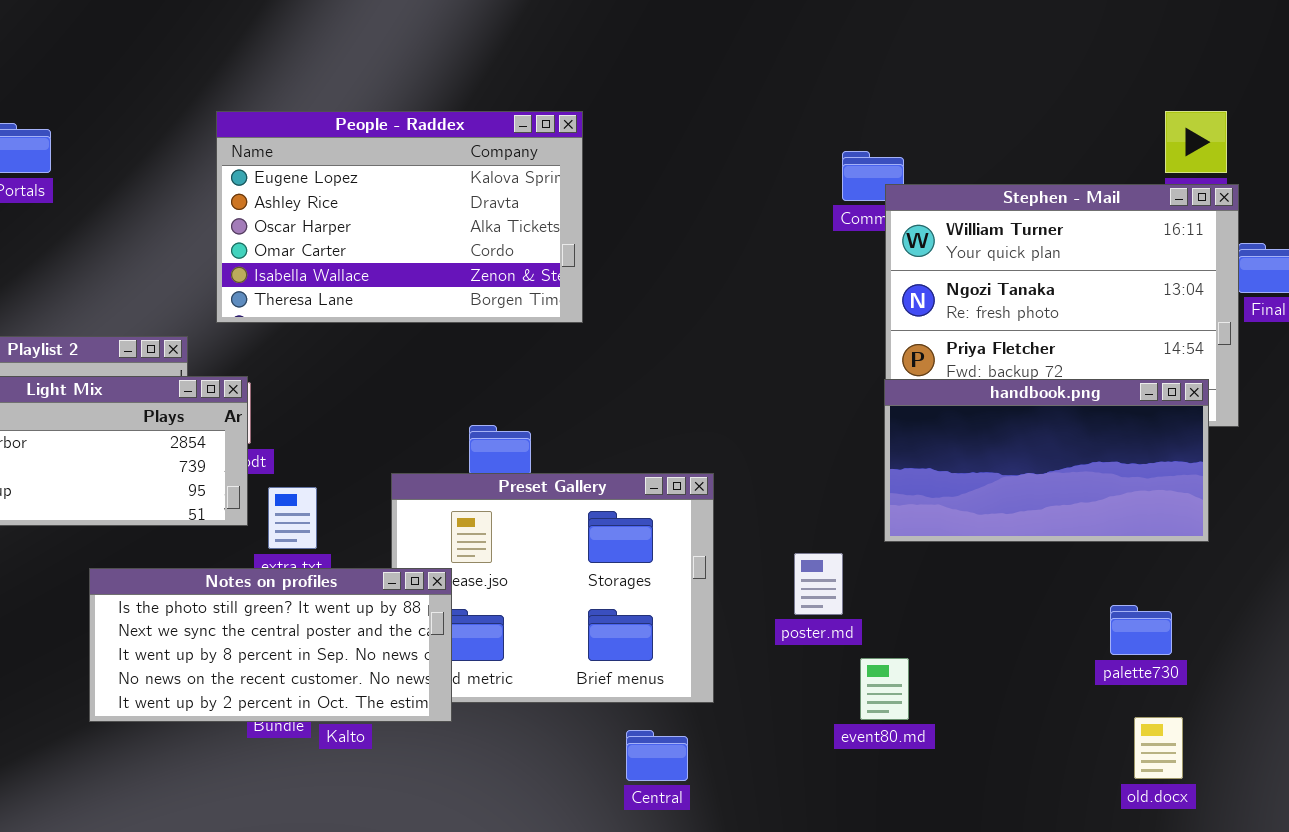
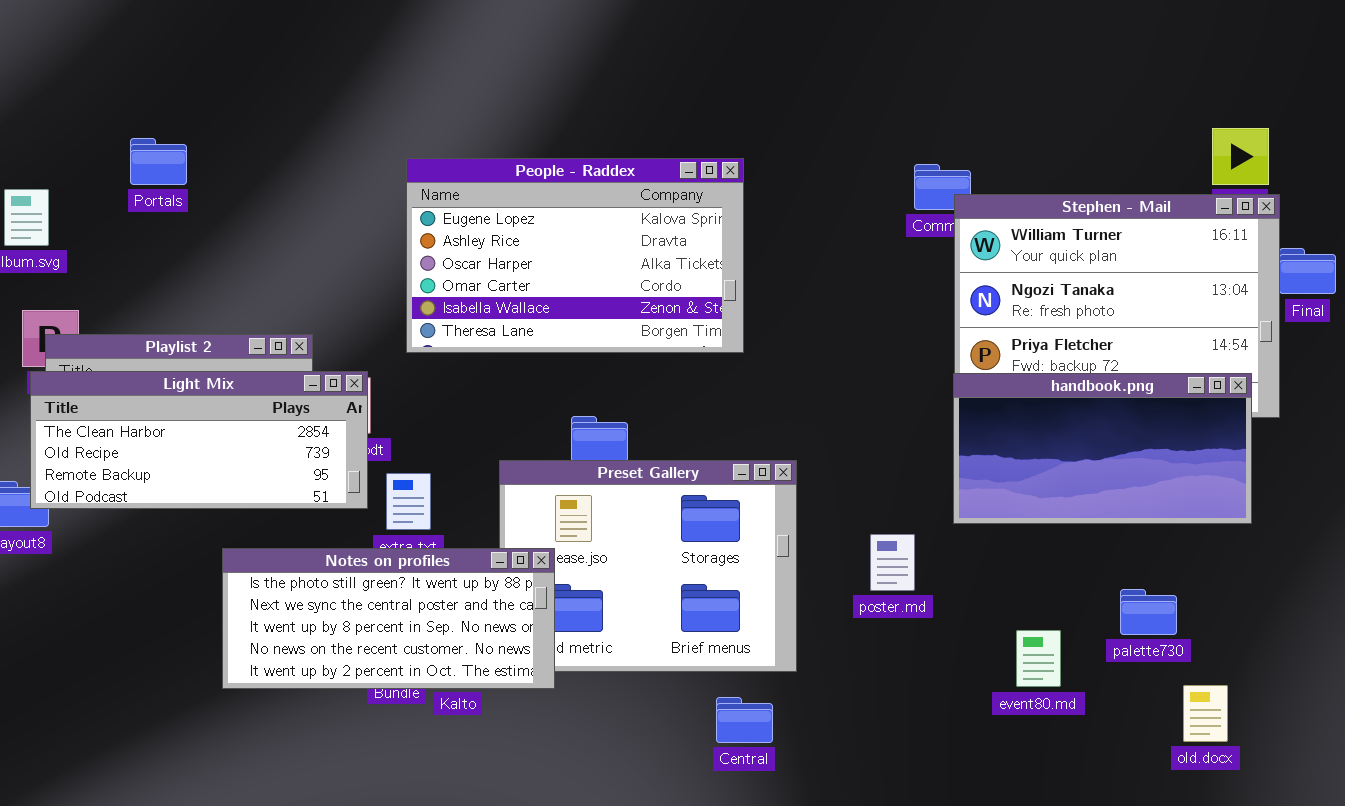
People - Raddex: [216,111,583,323] -> [406,158,744,353], moved
palette730: [1110,605,1172,655] -> [1120,589,1177,635], moved
event80.md: [860,658,909,720] -> [1016,630,1061,687], moved

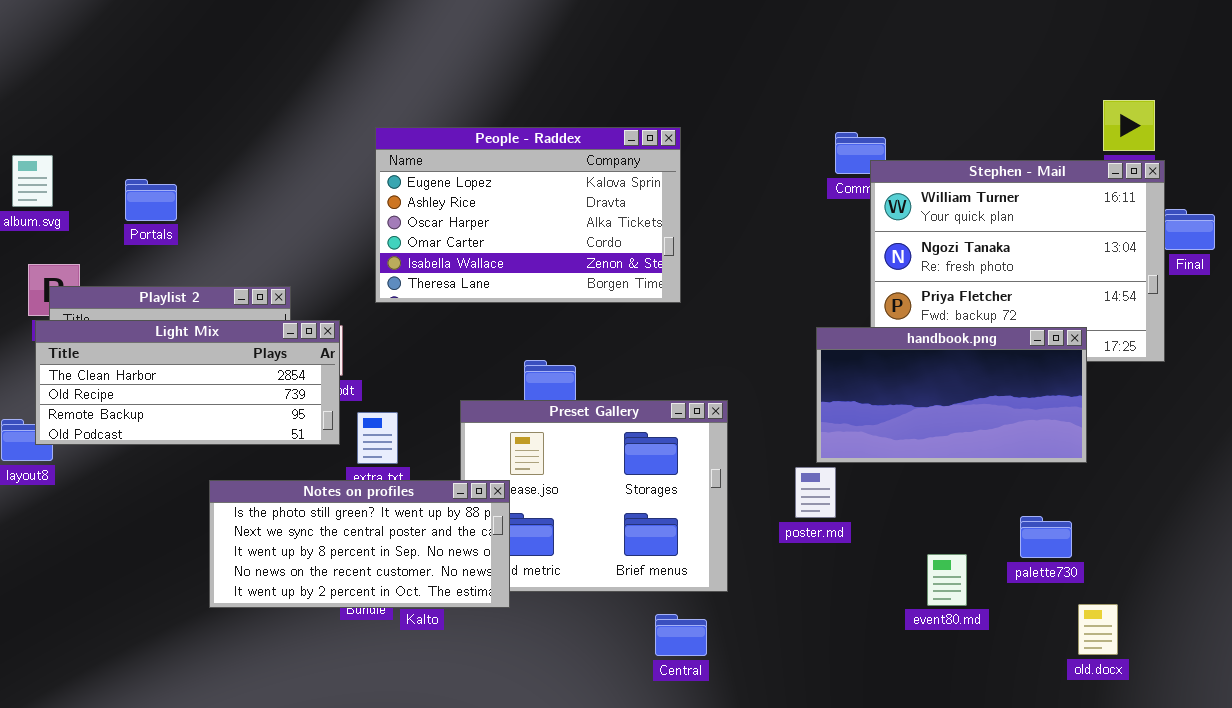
Portals: [130,138,187,185] -> [125,179,177,221], moved
handbook.png: [953,373,1252,524] -> [816,327,1087,463], moved

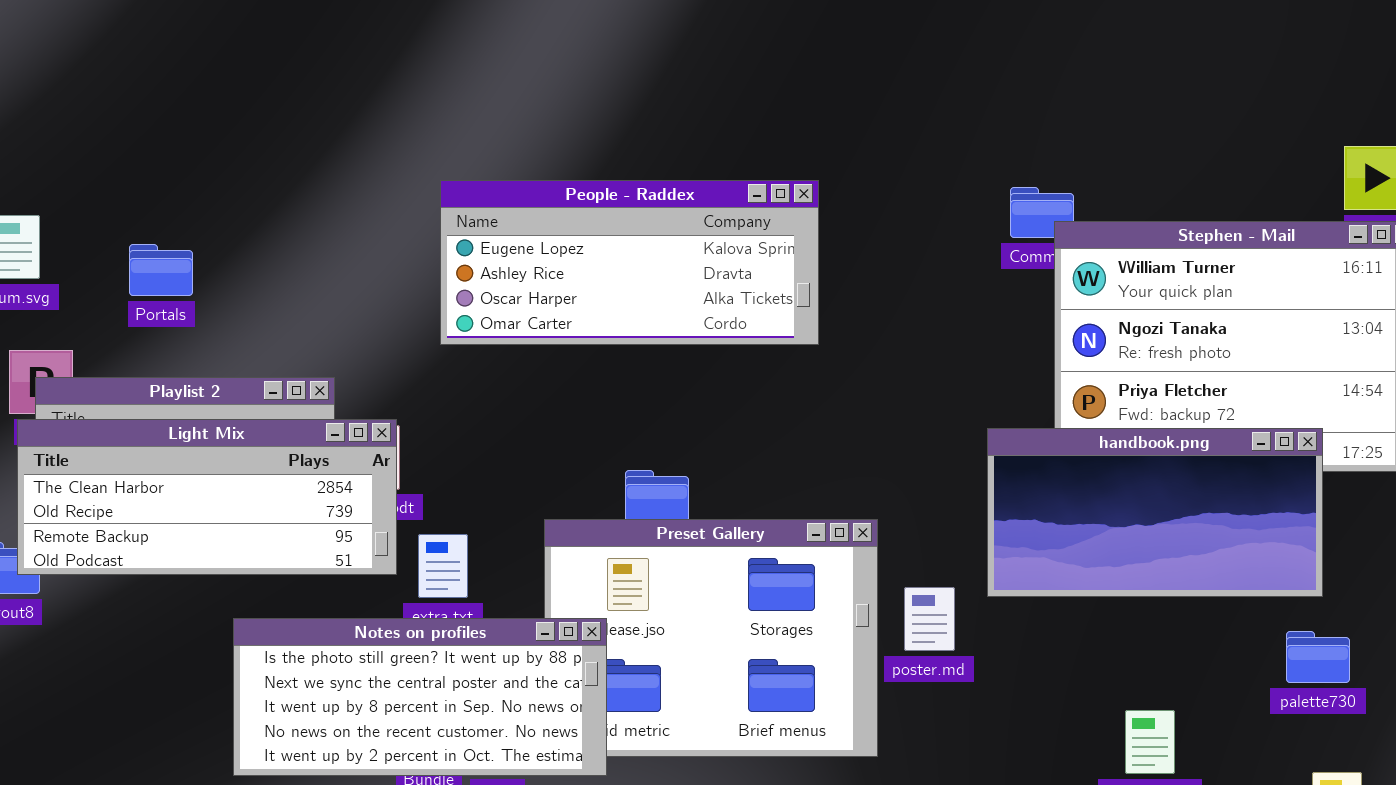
People - Raddex: [375,127,681,303] -> [440,180,819,345], resized
poster.md: [795,467,836,518] -> [904,587,955,651], moved
palette730: [1020,516,1072,558] -> [1286,631,1350,683], moved

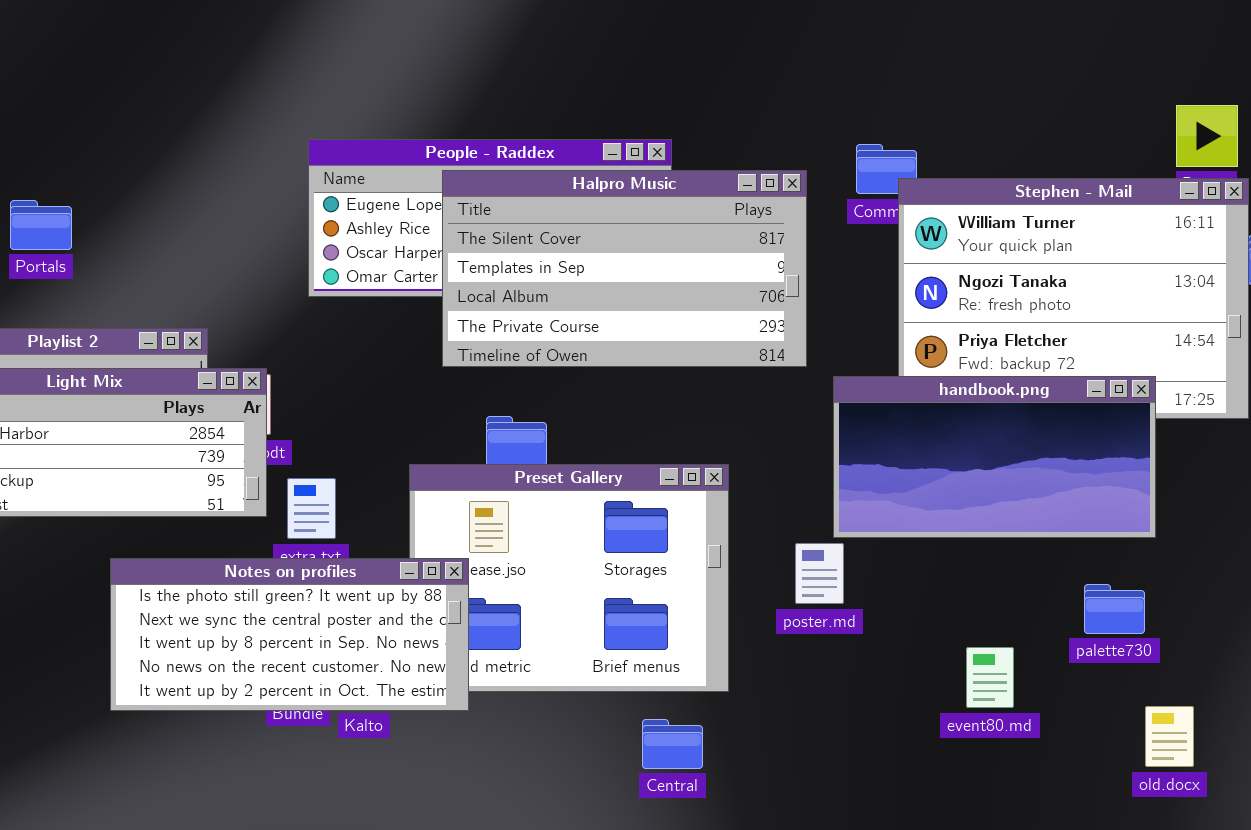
Halpro Music: none -> [442,170,807,367], opened
poster.md: [904,587,955,651] -> [795,543,844,604], moved
palette730: [1286,631,1350,683] -> [1084,584,1145,634], moved

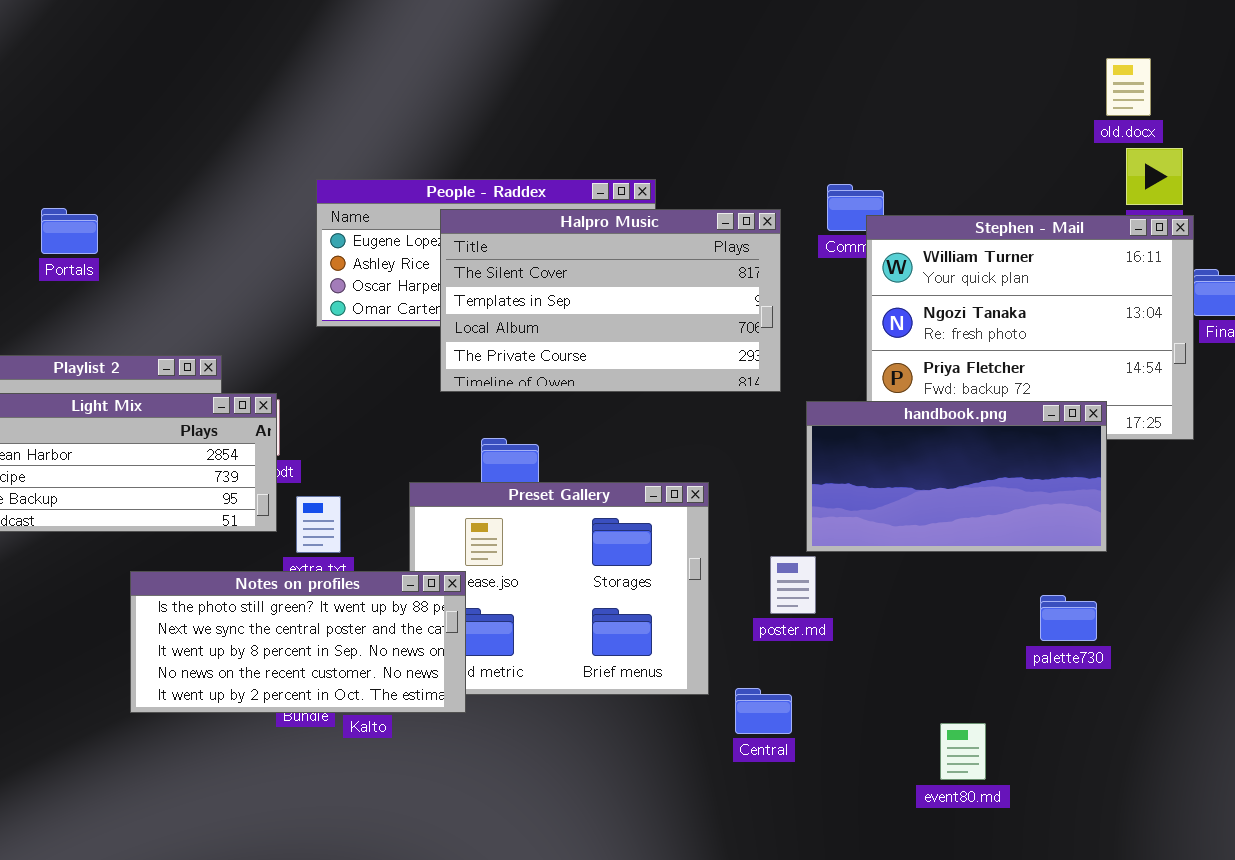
Portals: [10,200,72,250] -> [41,208,98,254], moved
event80.md: [966,647,1014,708] -> [940,723,986,780], moved
old.docx: [1145,706,1194,767] -> [1106,58,1151,116], moved
Central: [642,719,703,769] -> [735,688,792,734], moved

